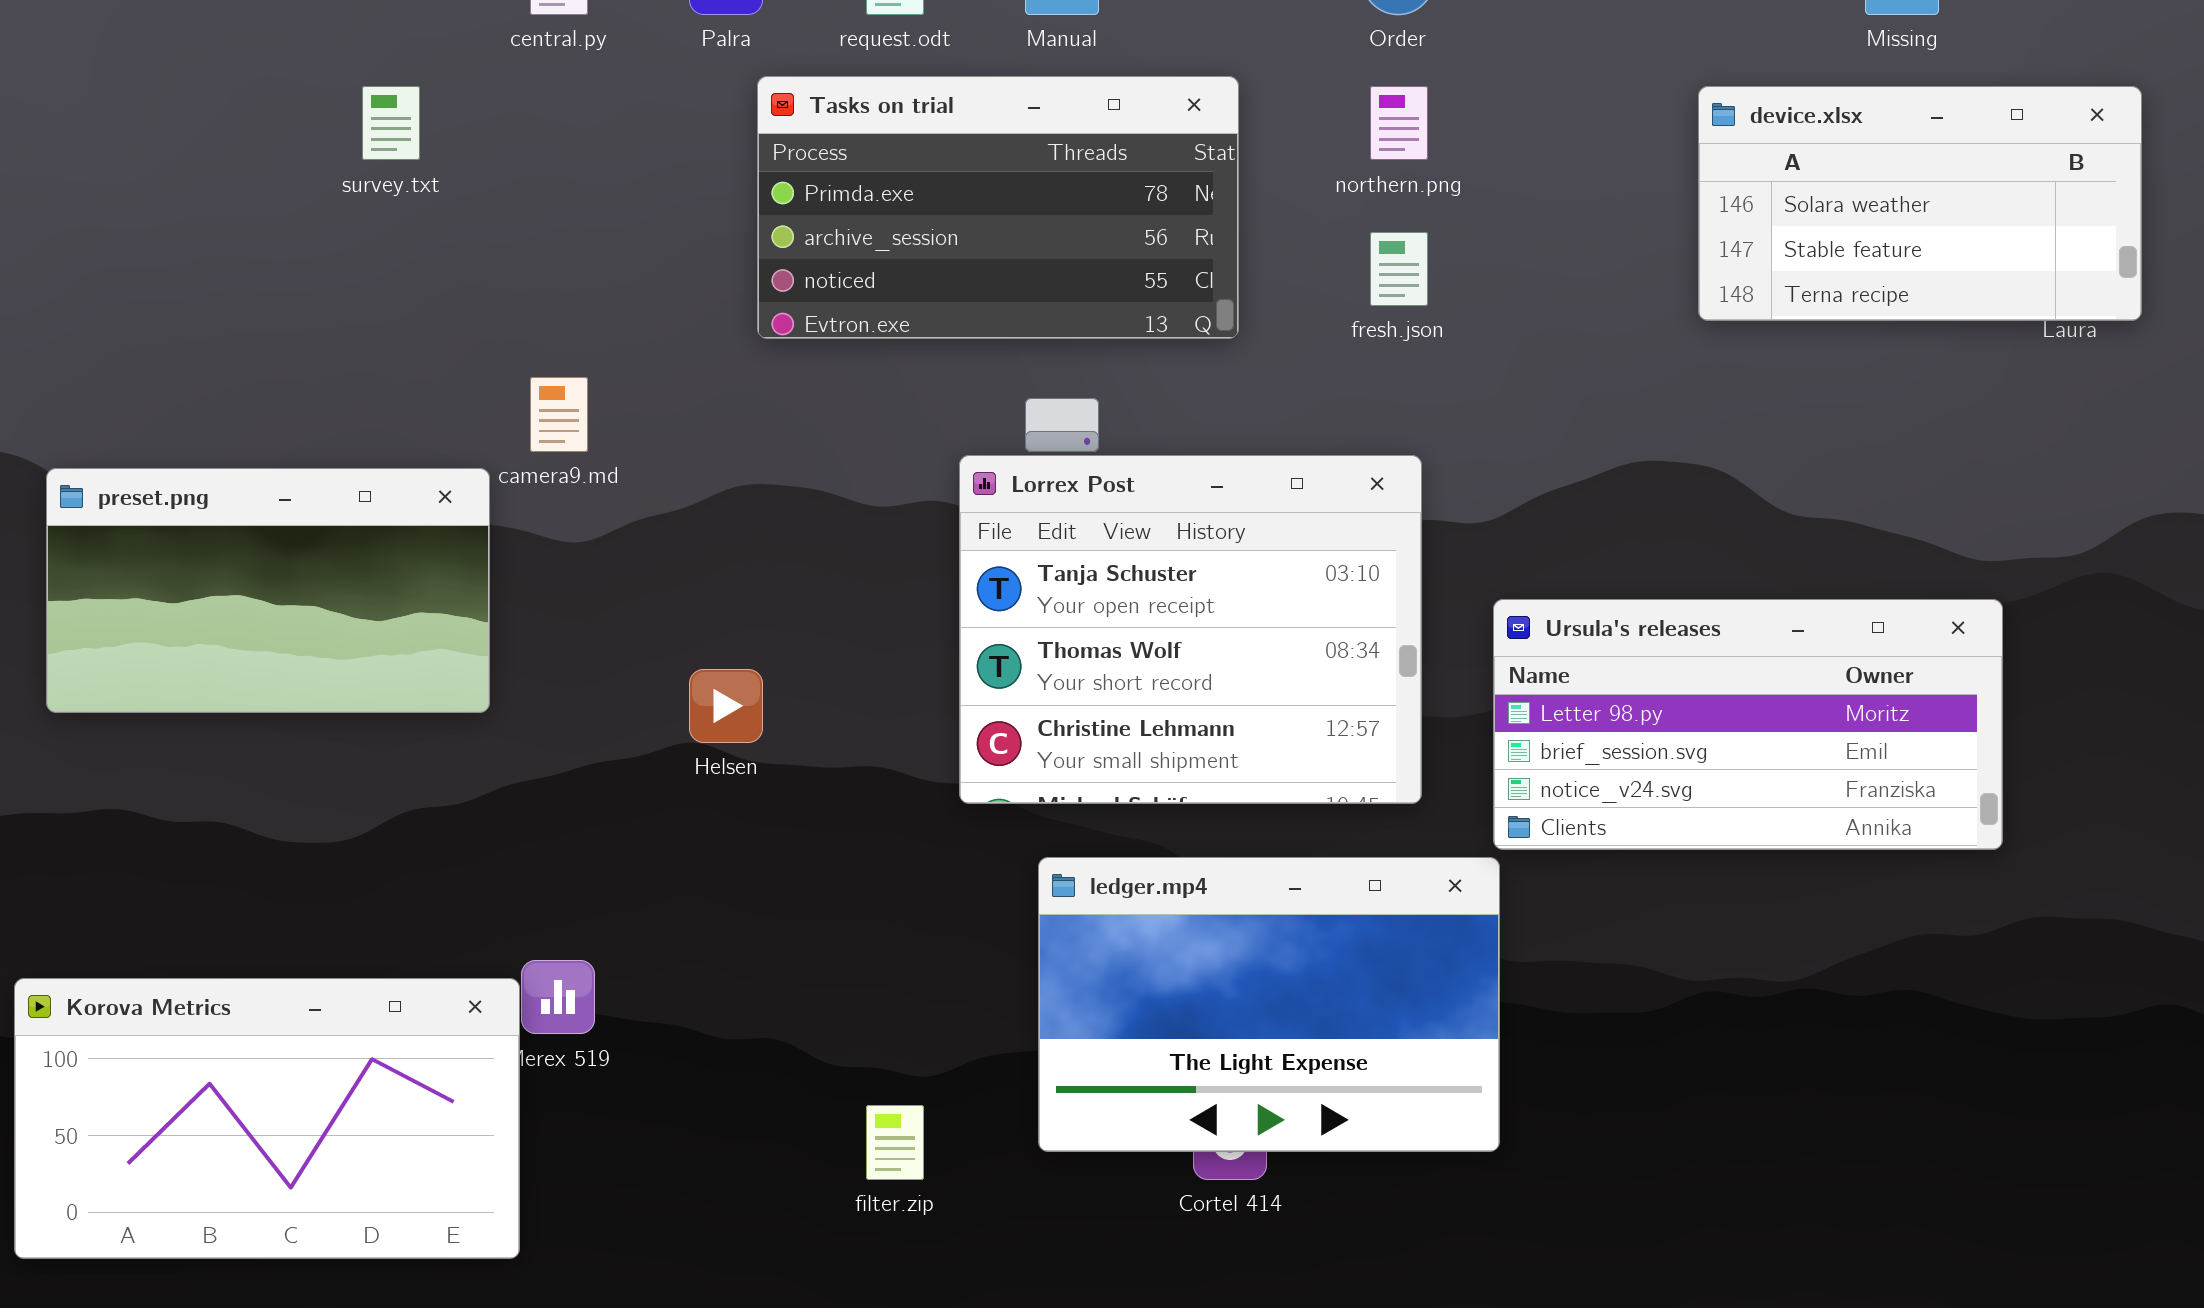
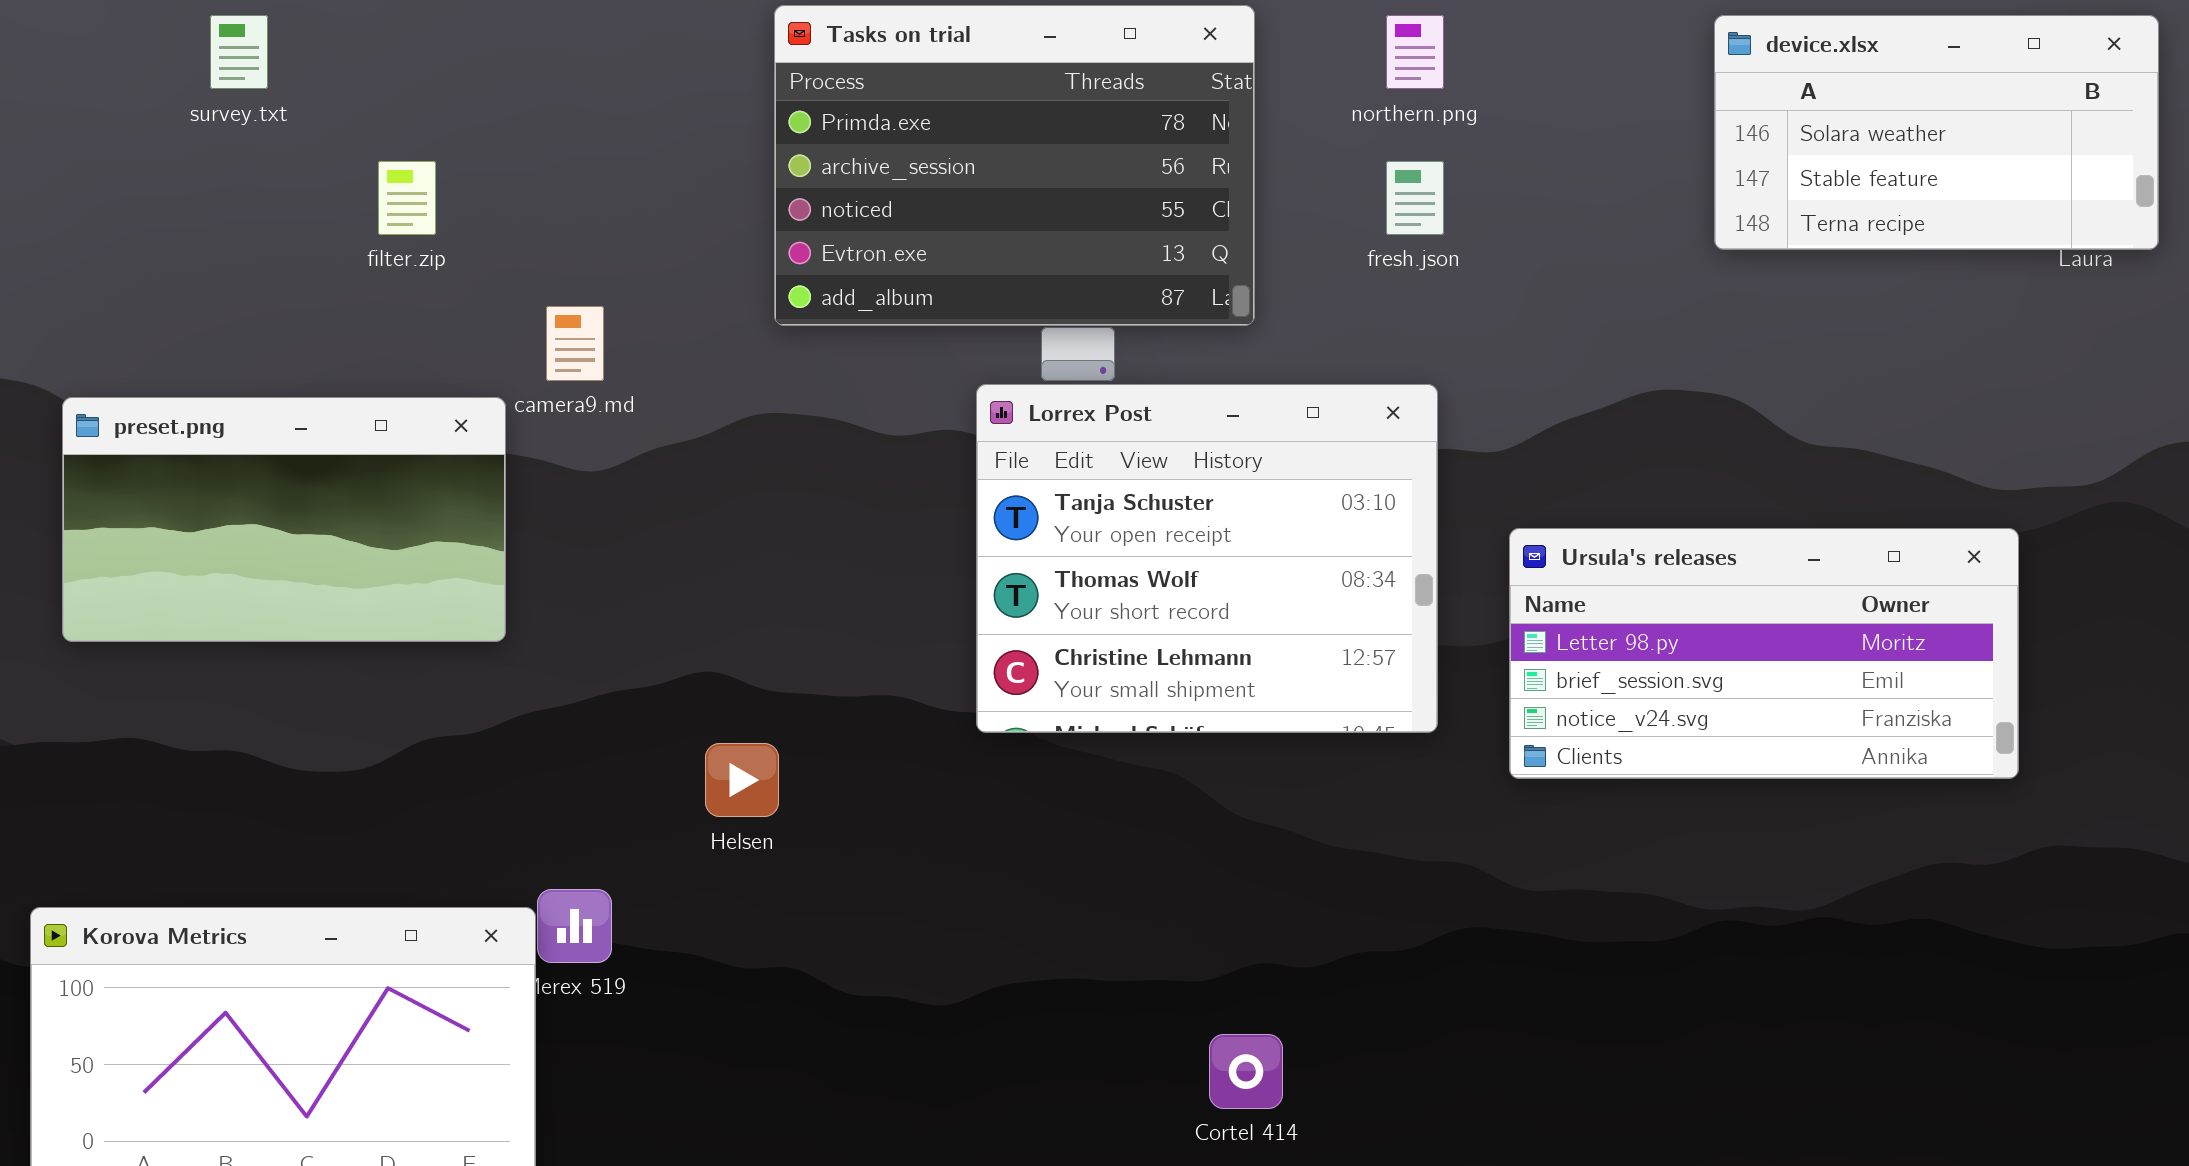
Tasks on trial: [757,76,1239,339] -> [774,5,1255,326], resized
survey.txt: [362,86,420,160] -> [210,15,268,89], moved
Helsen: [689,669,763,743] -> [705,743,779,817], moved
ledger.mp4: [1038,857,1500,1152] -> none, closed
filter.zip: [866,1105,924,1180] -> [378,161,436,235], moved

